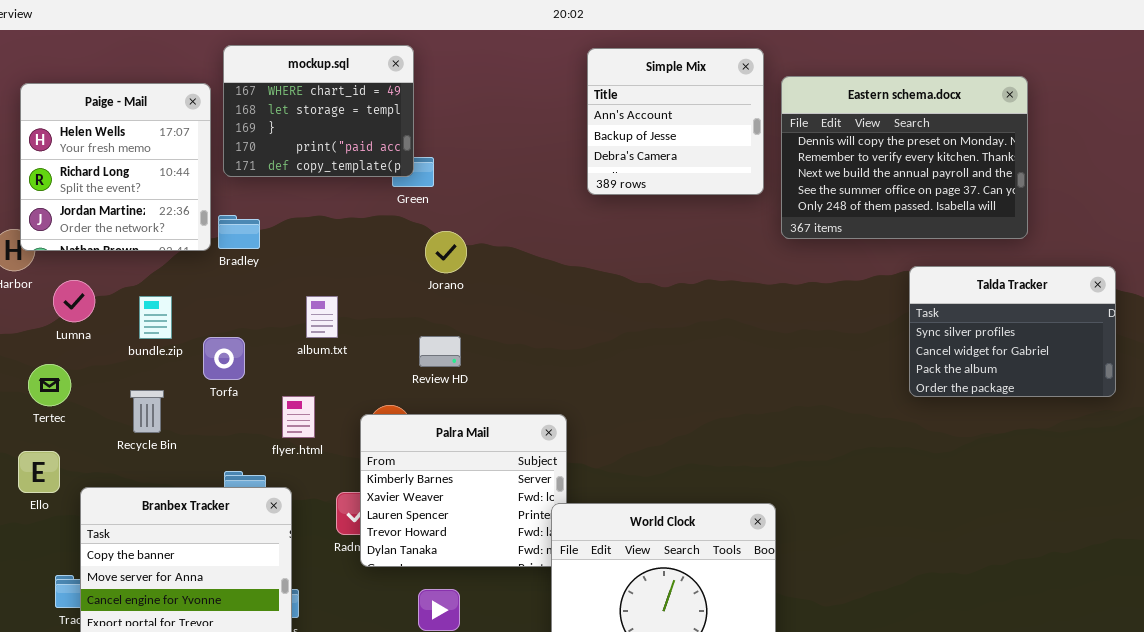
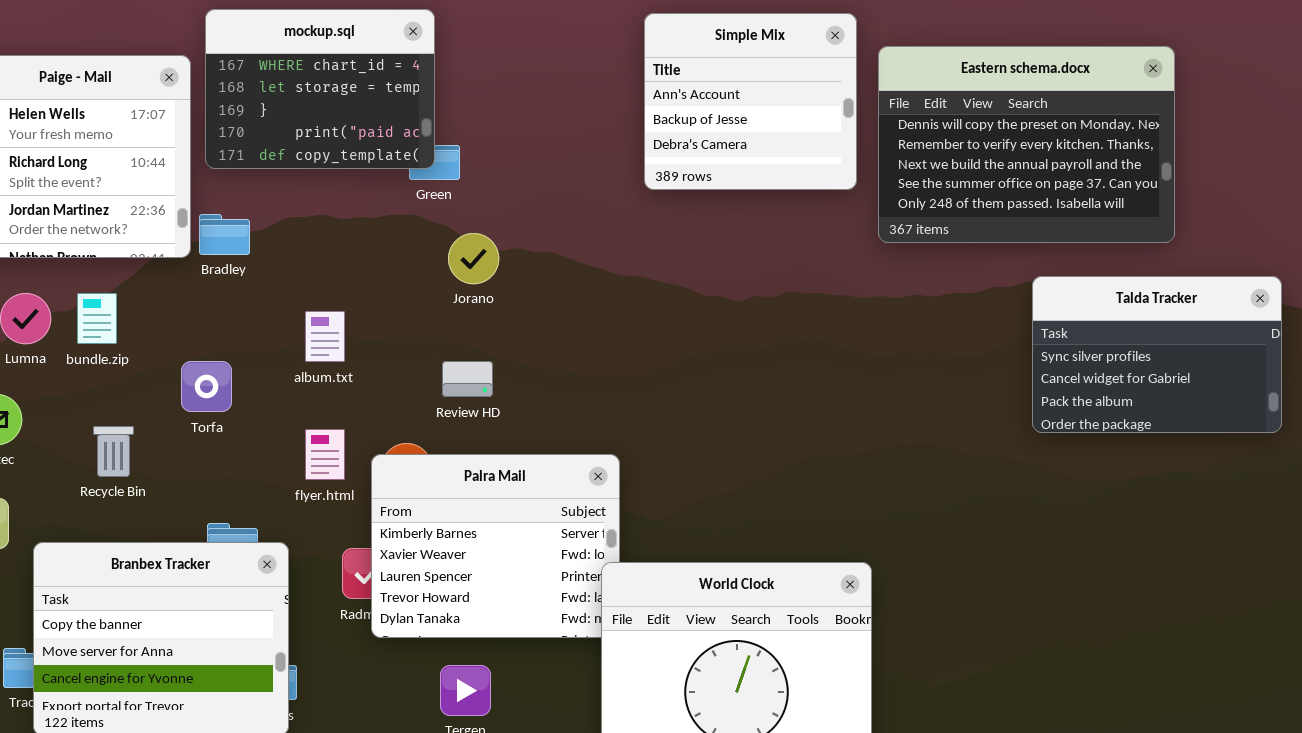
bundle.zip: [139,296,172,339] -> [77,293,117,344], moved
flyer.html: [282,396,315,438] -> [305,429,345,480], moved

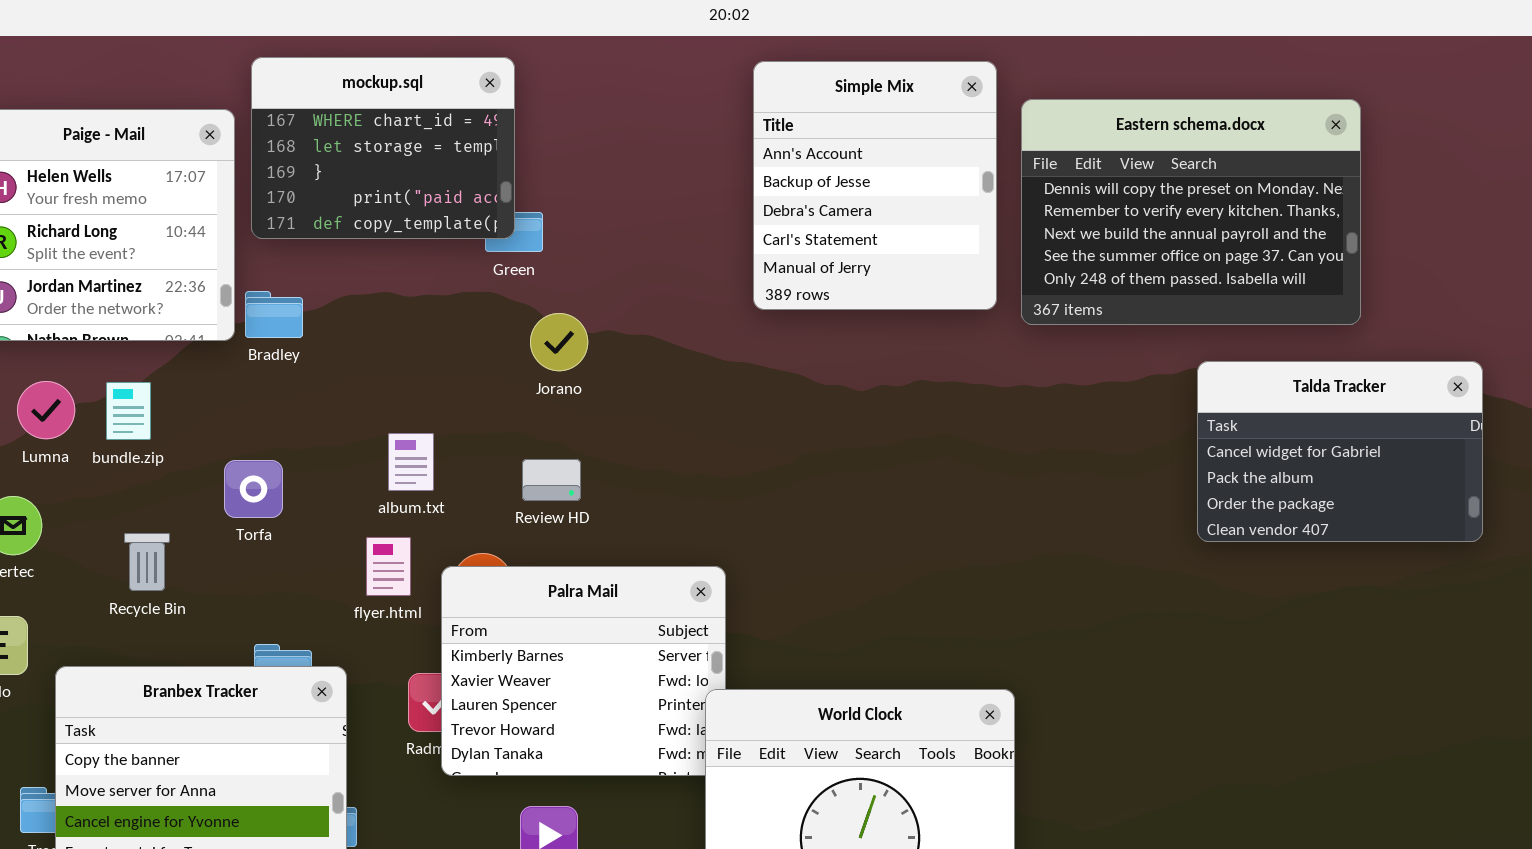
Simple Mix: [644,13,857,190] -> [753,61,997,310], resized
Talda Tracker: [1032,276,1282,433] -> [1197,361,1483,542], scrolled down 1 row
album.txt: [305,311,345,362] -> [388,433,434,491], moved

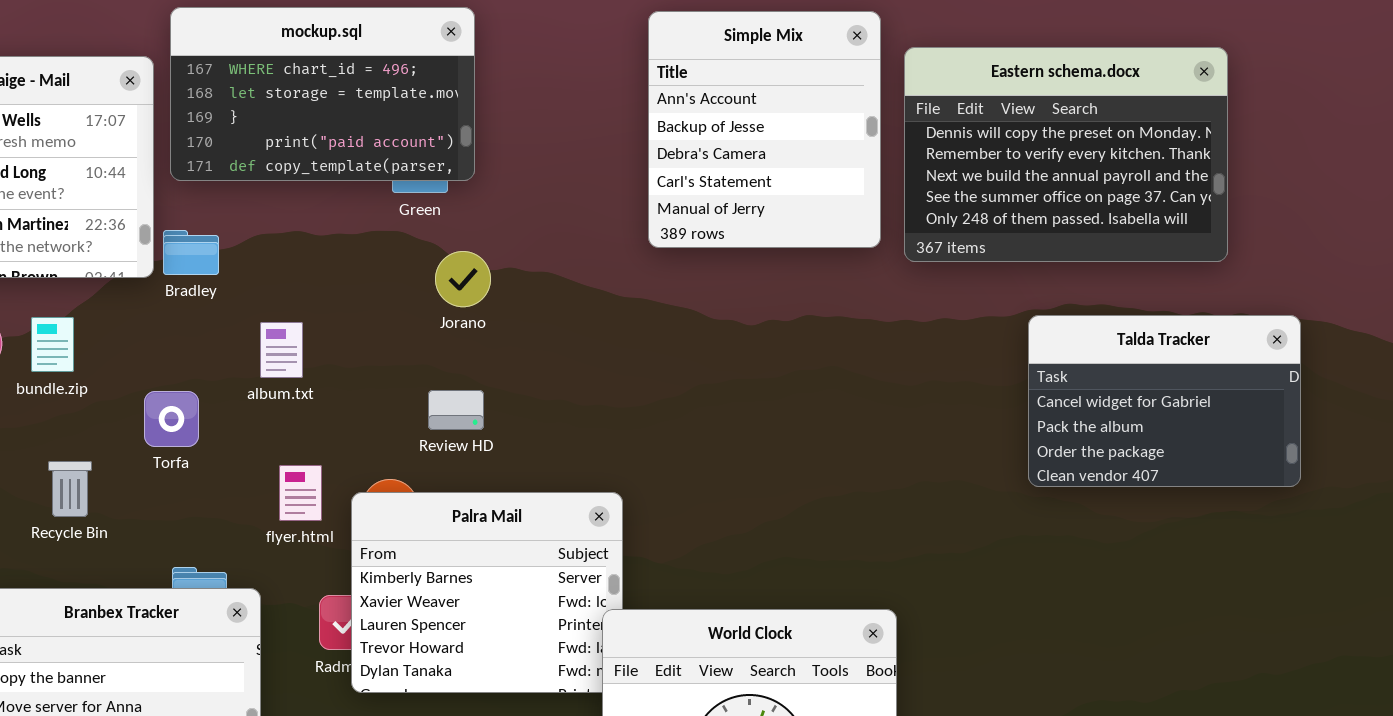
mockup.sql: [251,57,515,239] -> [170,7,475,181], resized
Talda Tracker: [1197,361,1483,542] -> [1028,315,1301,487], moved
album.txt: [388,433,434,491] -> [260,322,303,378], moved

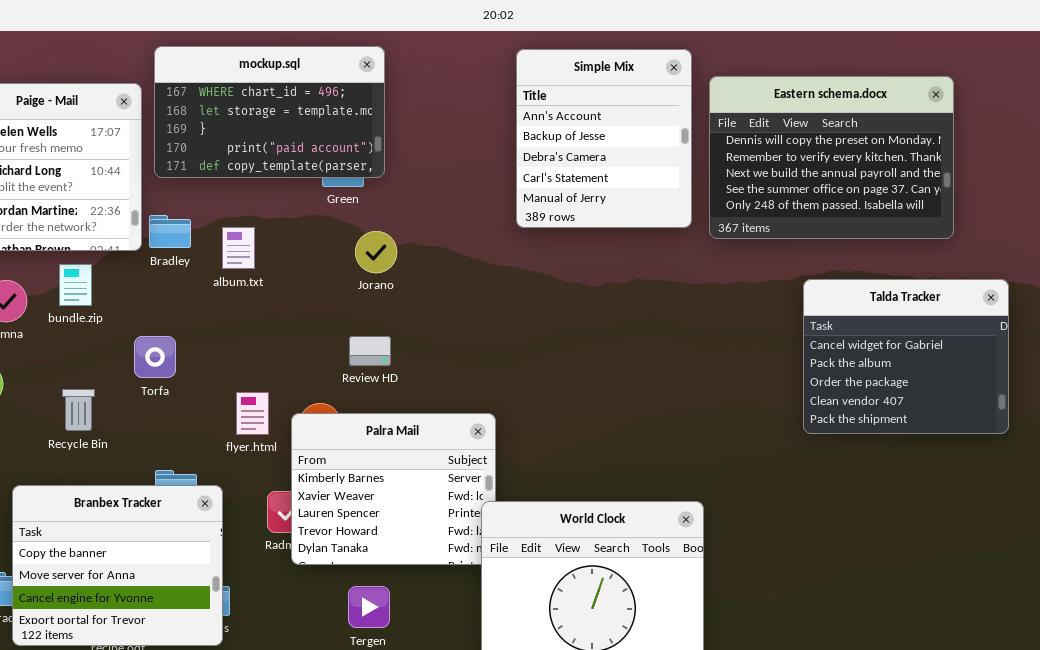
Talda Tracker: [1028,315,1301,487] -> [803,279,1009,434], resized
bundle.zip: [31,317,74,372] -> [59,264,92,306], moved
album.txt: [260,322,303,378] -> [222,227,255,269], moved

